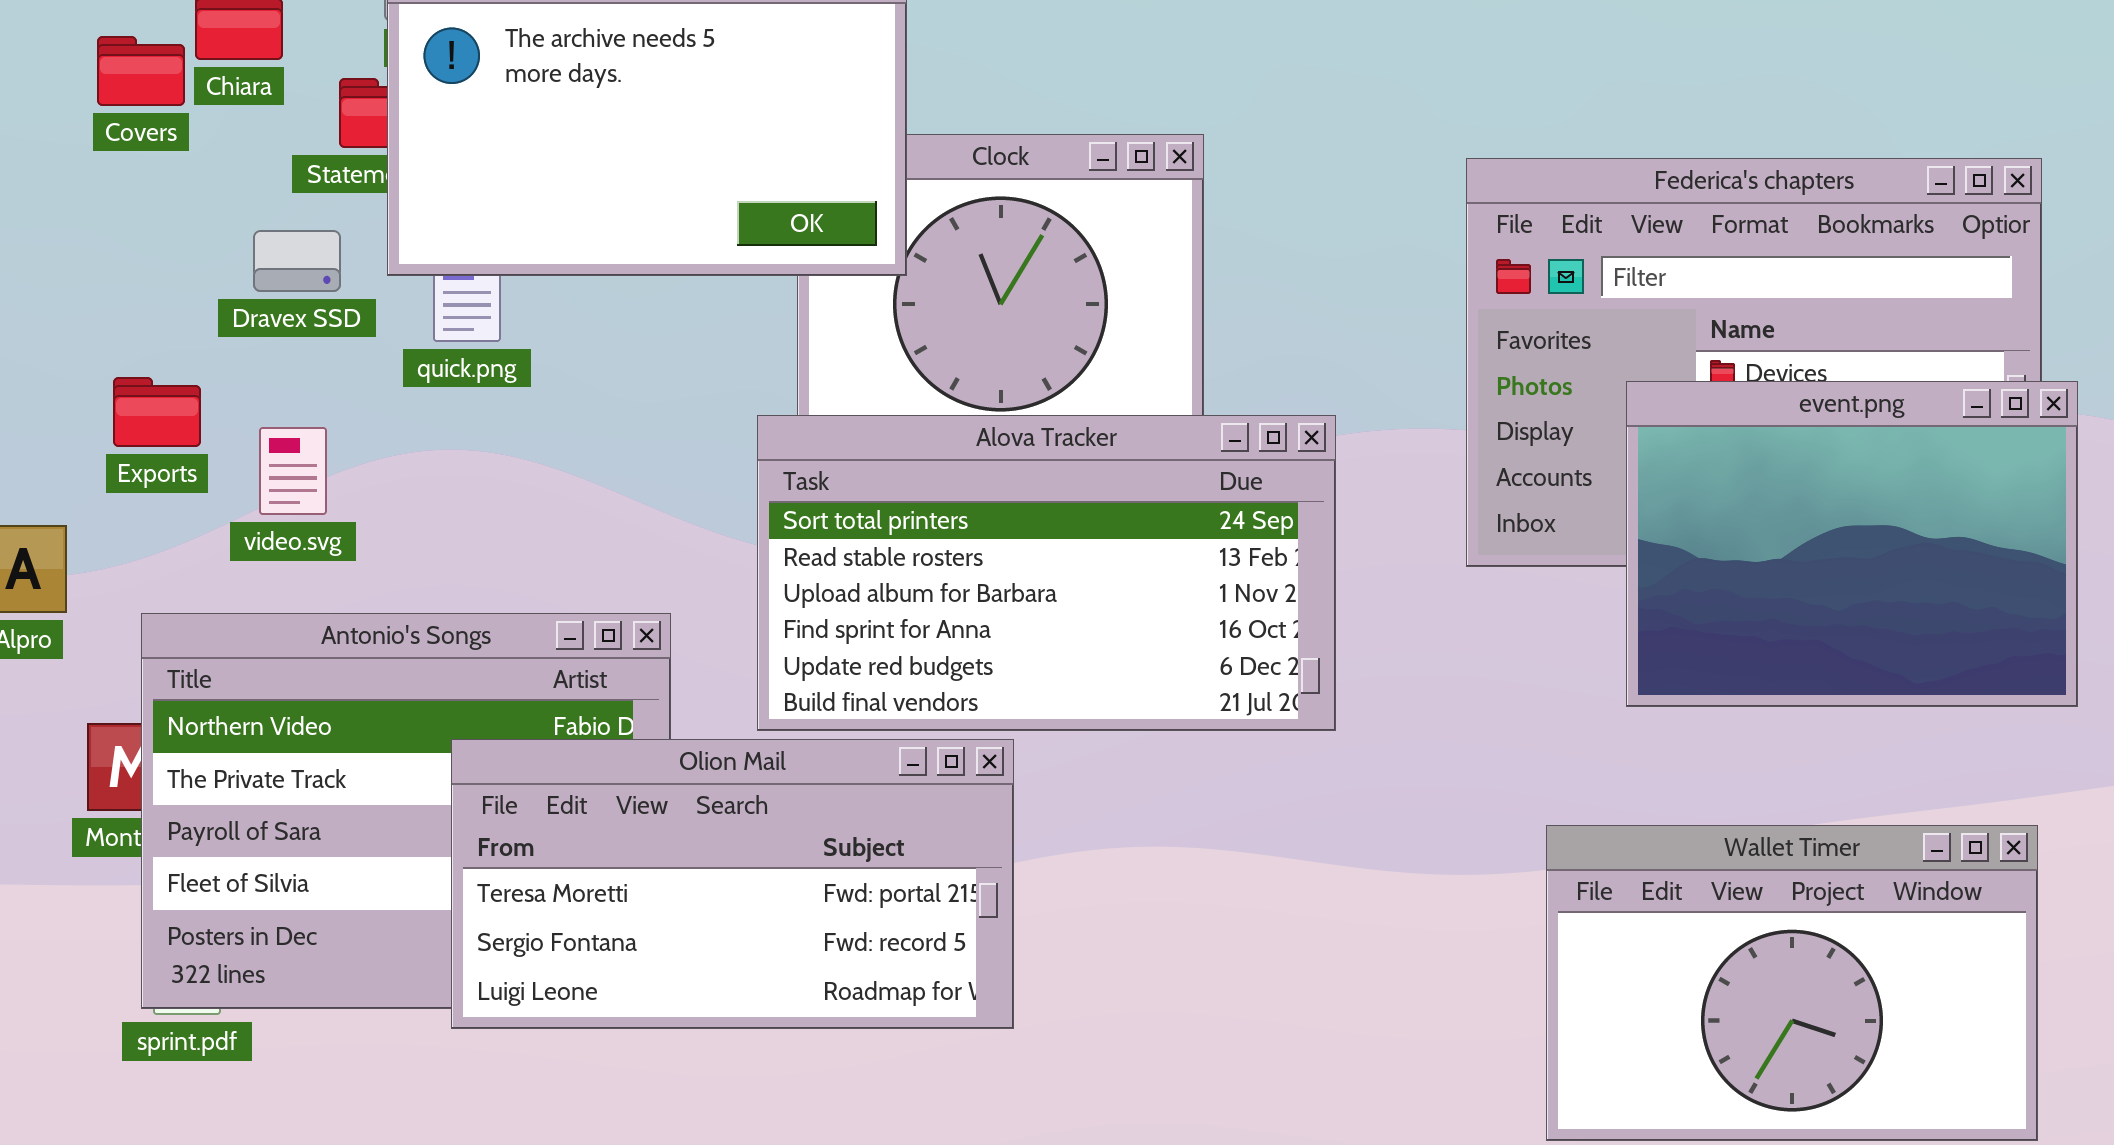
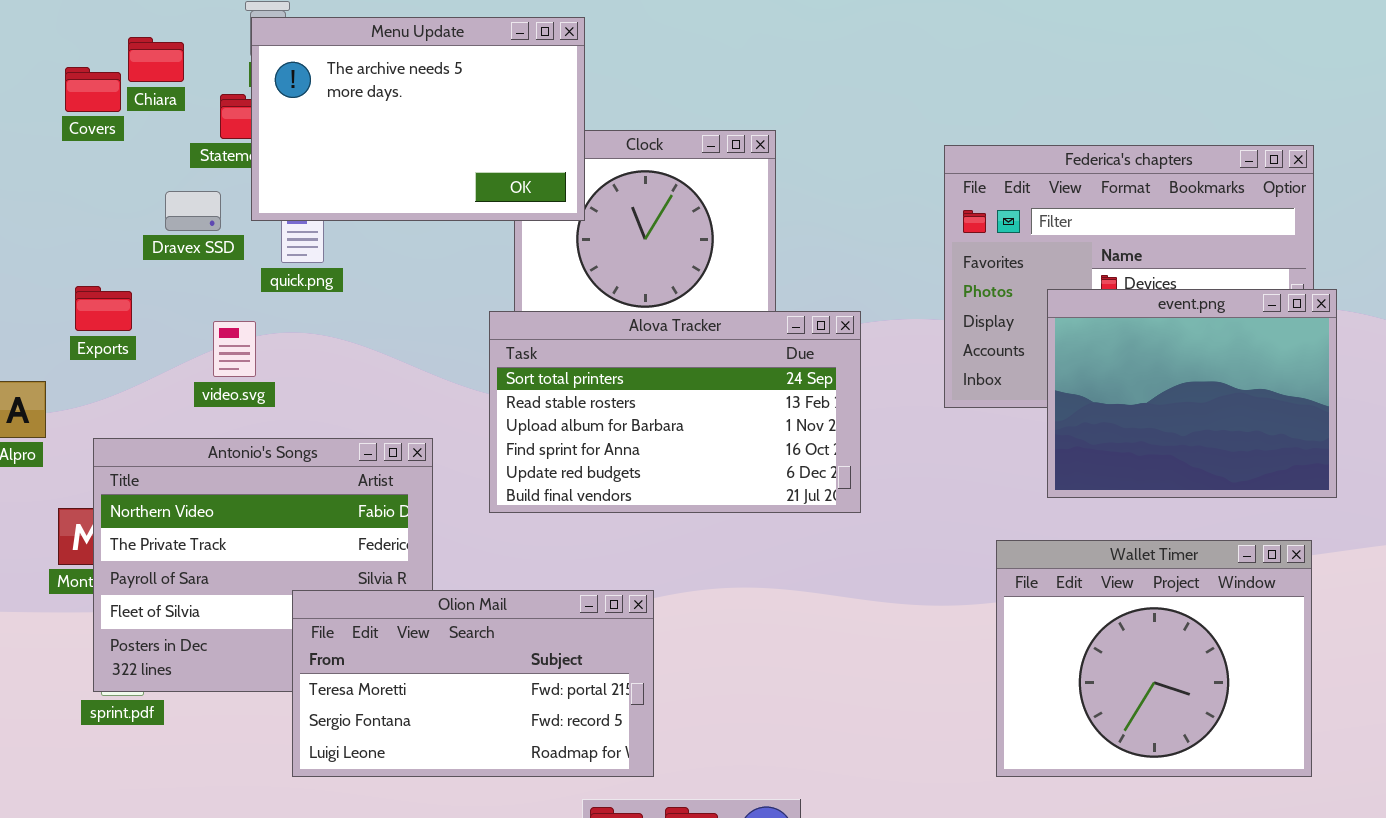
video.svg: [259,427,327,515] -> [213,321,256,377], moved
Olion Mail: [451,739,1014,1029] -> [292,590,654,777], moved
Wallet Timer: [1546,825,2038,1141] -> [996,540,1312,777], resized

